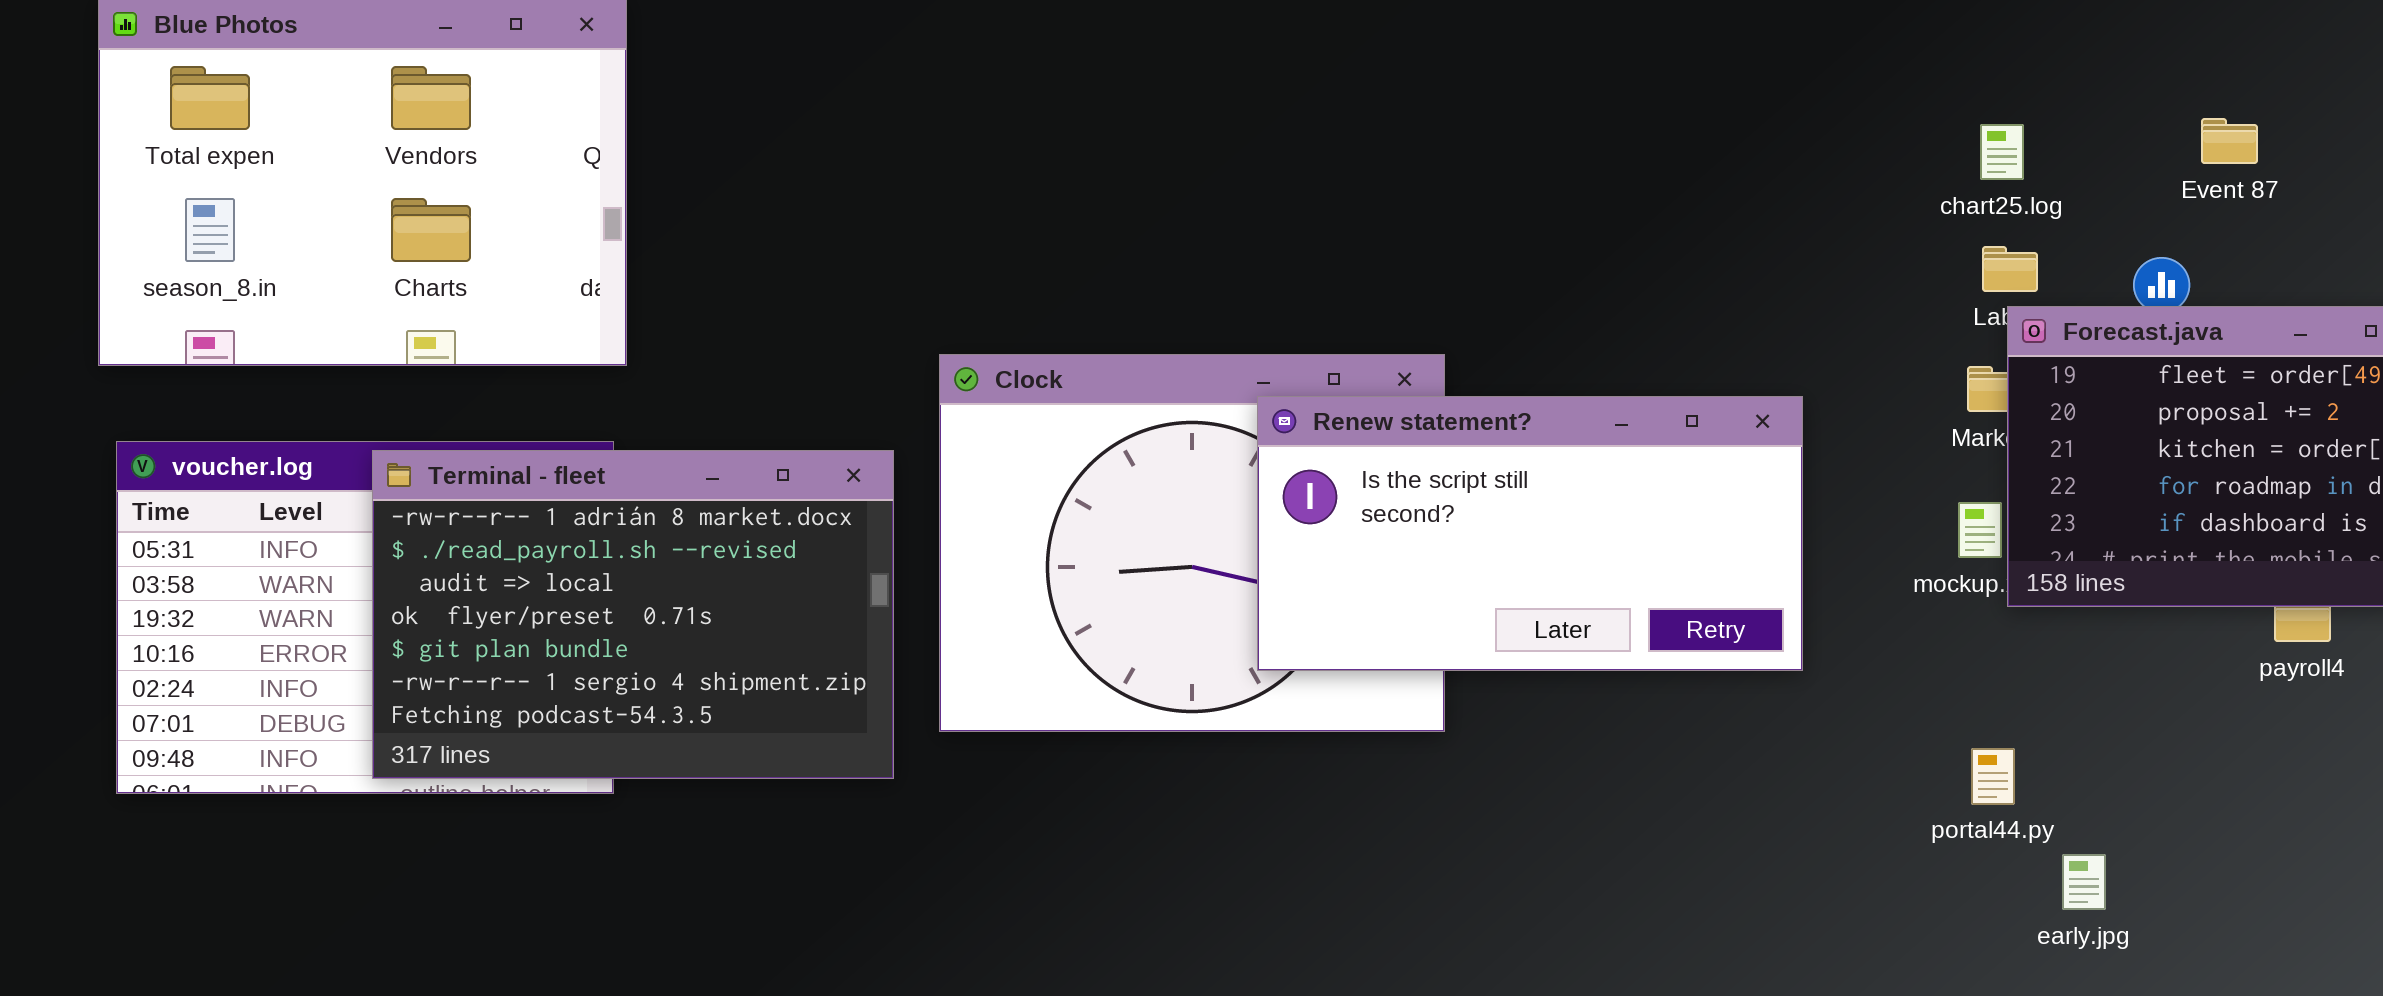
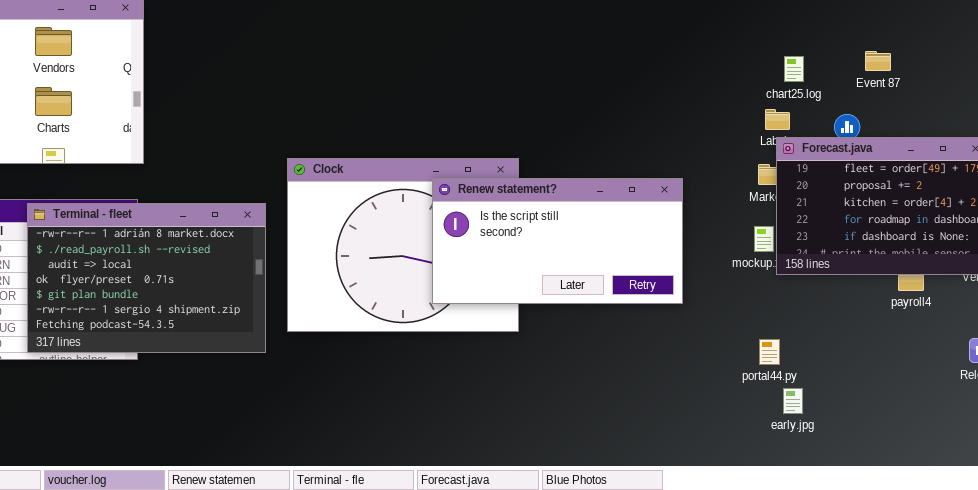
chart25.log: [1980,124,2024,180] -> [784,56,804,82], moved
early.jpg: [2062,854,2106,910] -> [783,388,803,414], moved

